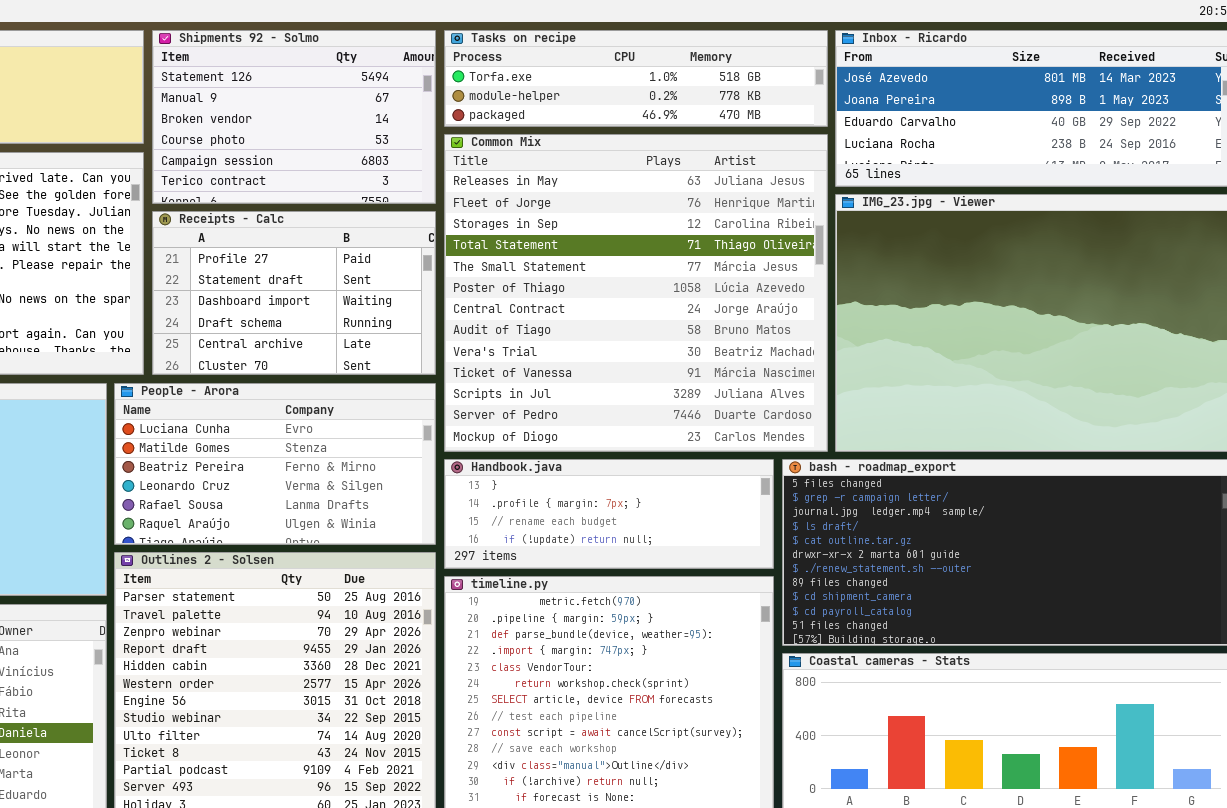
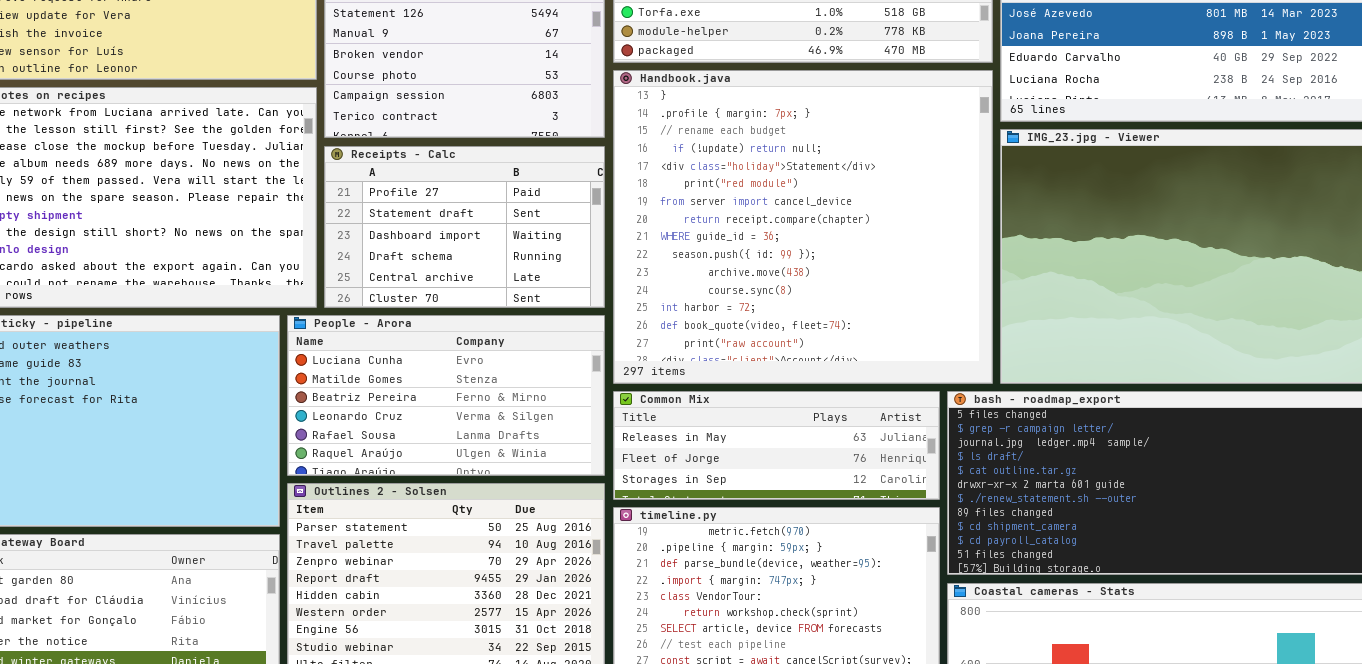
Common Mix: [444,134,828,452] -> [613,391,940,500], moved, resized
Handbook.java: [444,459,774,569] -> [613,70,993,384], moved, resized

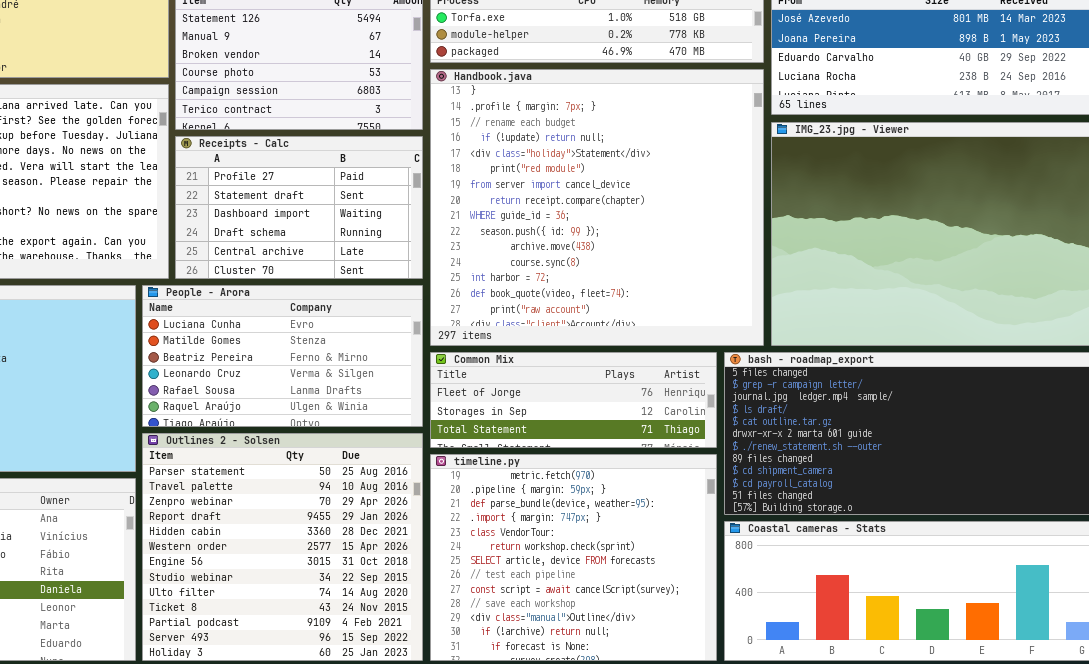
Common Mix: [613,391,940,500] -> [430,352,717,448], scrolled down 1 row

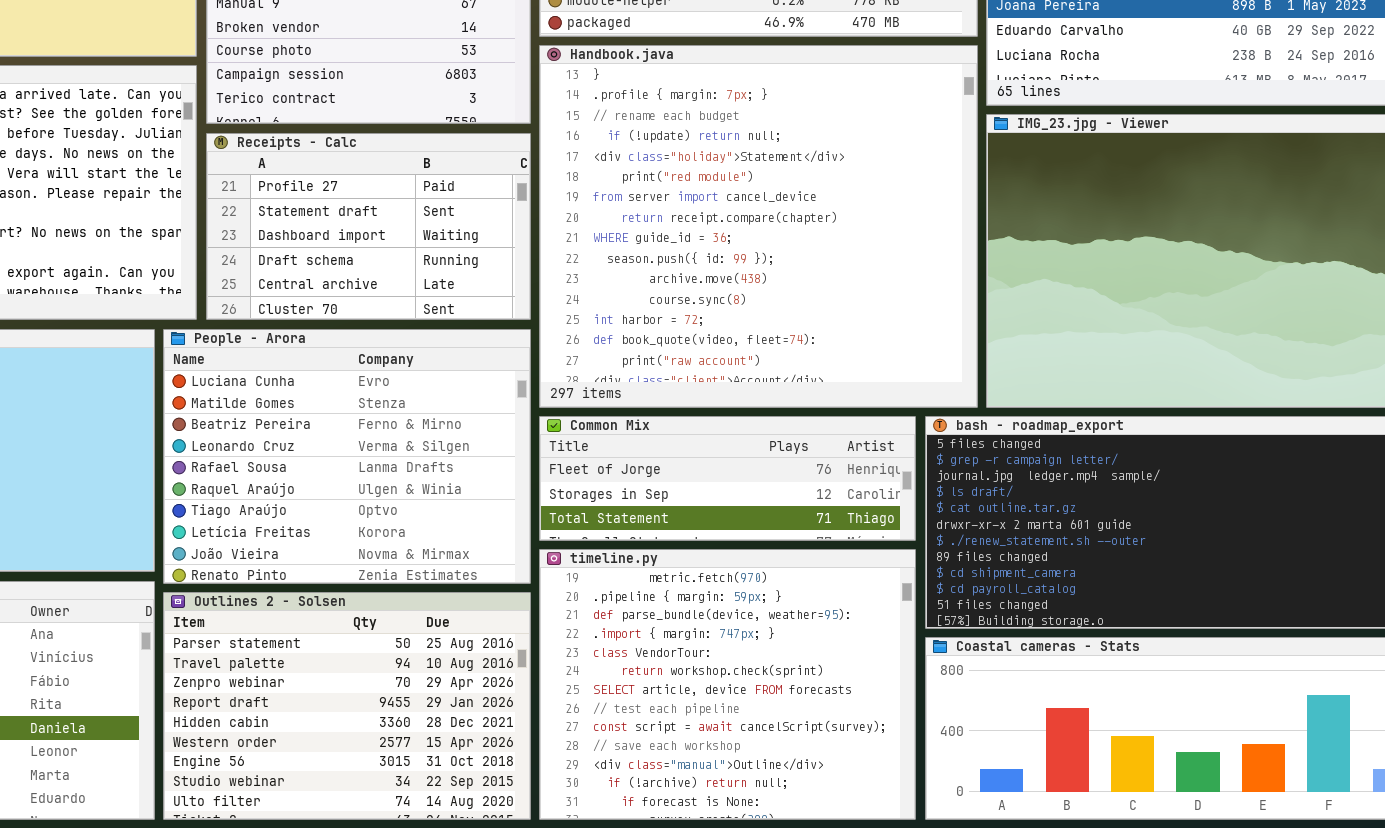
People - Arora: [142,285,423,427] -> [163,329,531,584], resized
Outlines 2 - Solsen: [142,433,423,661] -> [163,592,531,820], resized

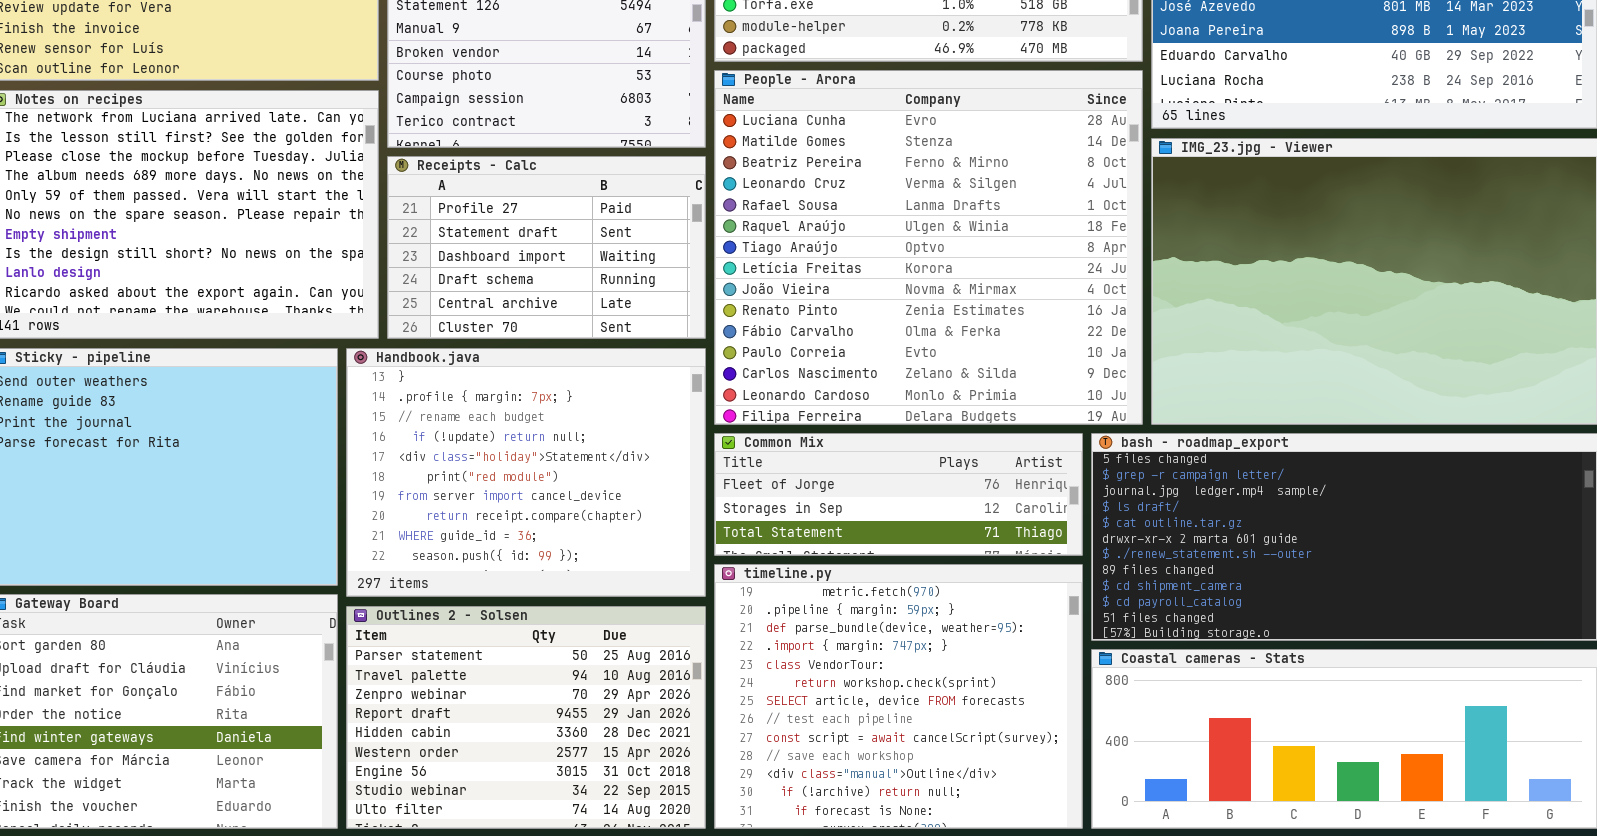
Handbook.java: [539,45,978,408] -> [346,348,706,597], moved, resized
People - Arora: [163,329,531,584] -> [714,70,1143,425], moved, resized

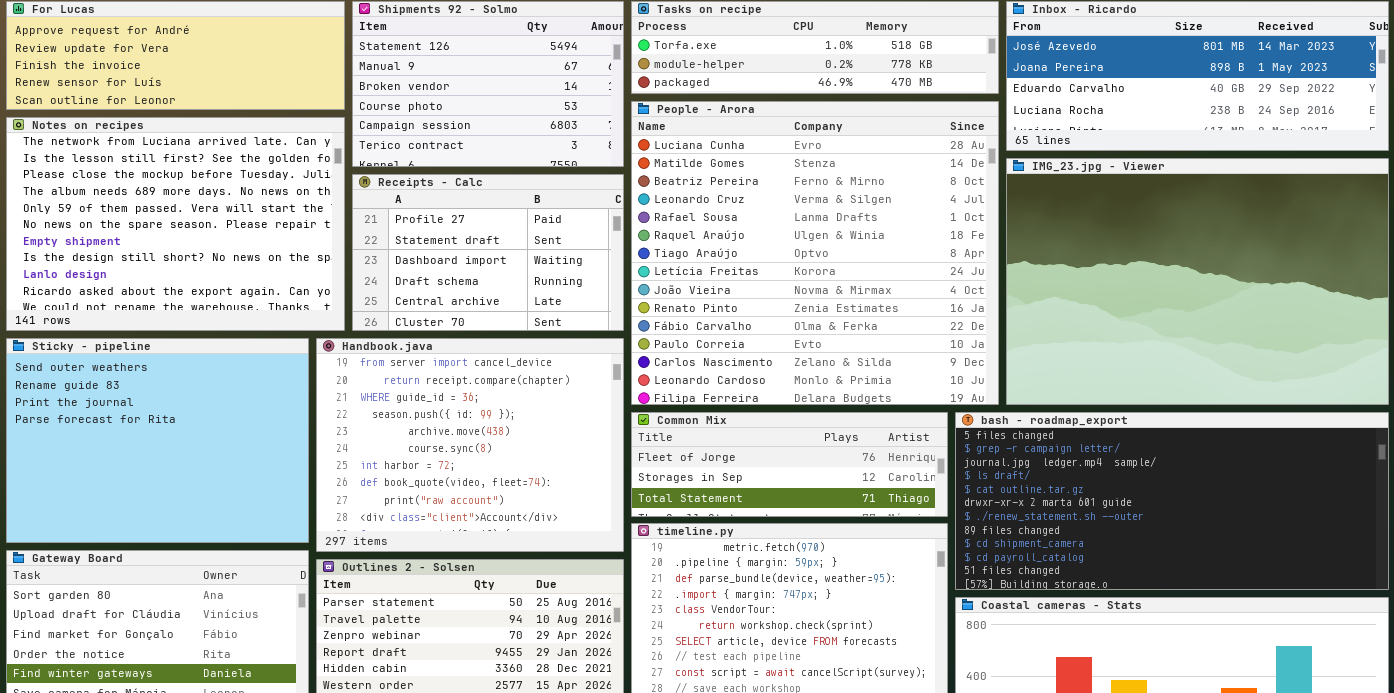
Handbook.java: [346,348,706,597] -> [316,338,624,552], scrolled down 6 rows

